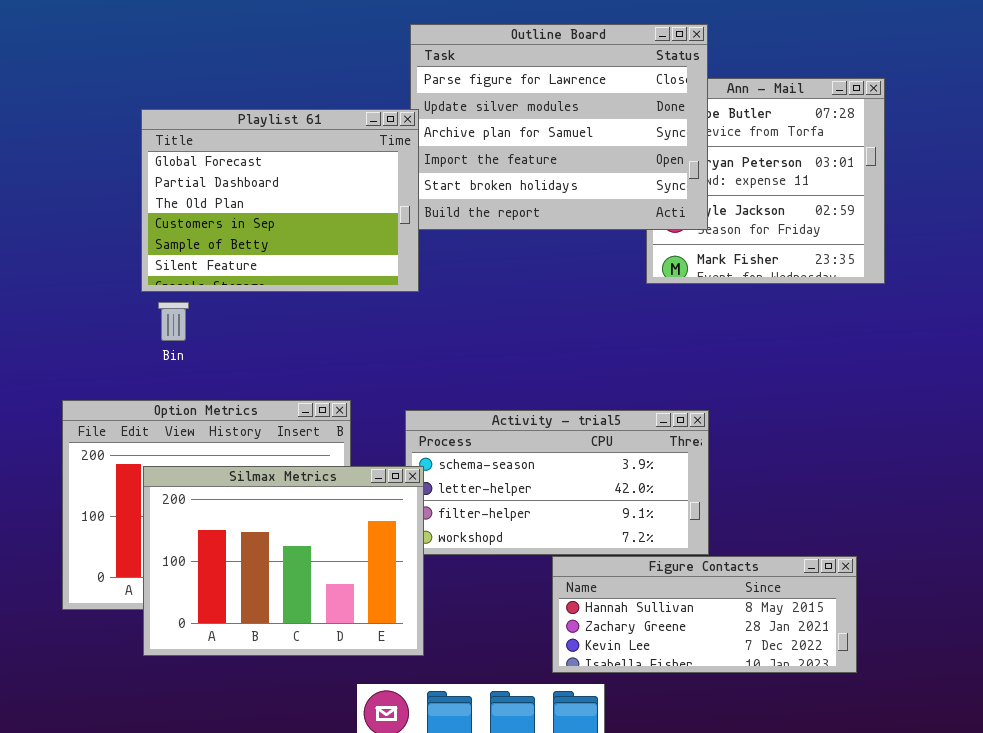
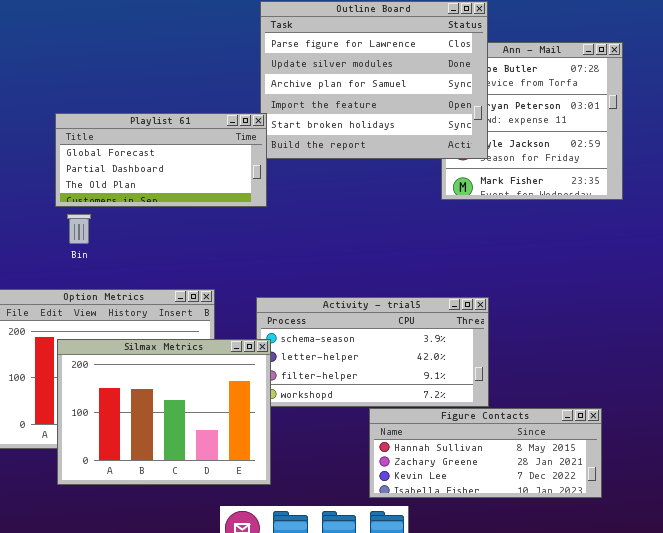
Playlist 61: [141,109,419,292] -> [55,113,267,207], resized

